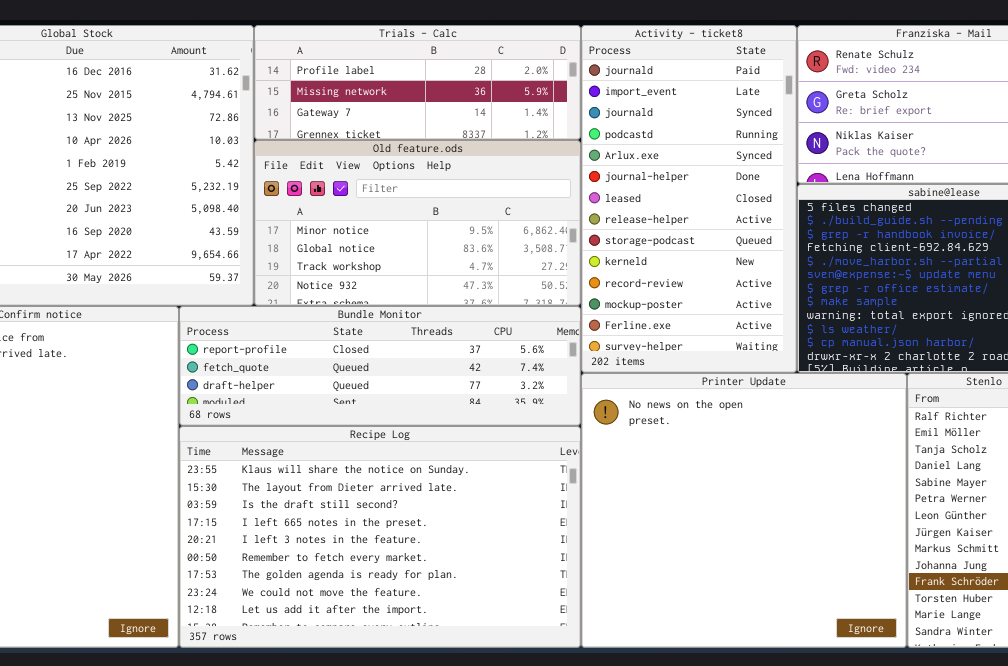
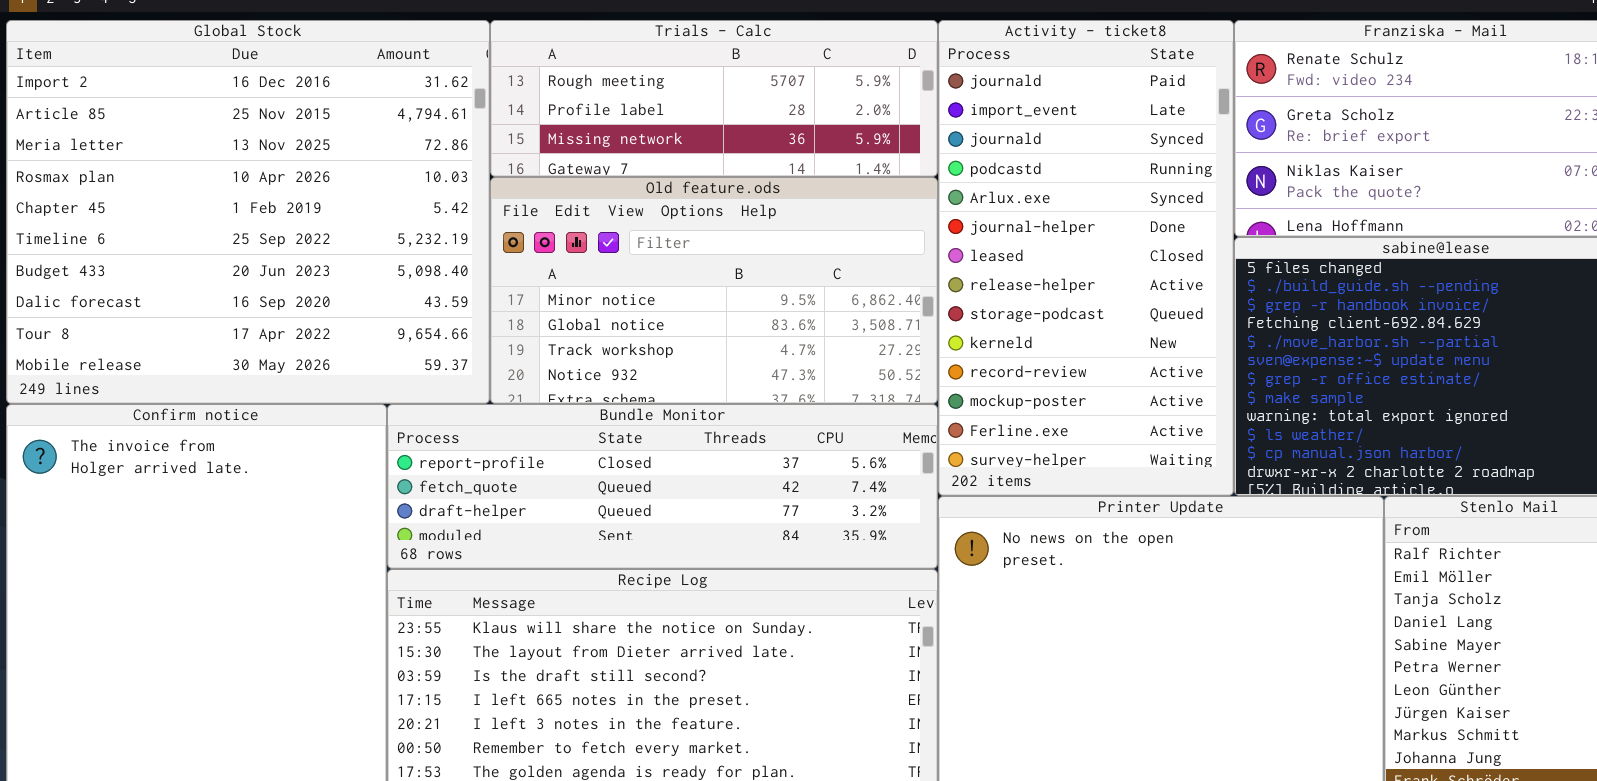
Trials - Calc: [254,25,581,140] -> [490,20,938,177], scrolled up 1 row

